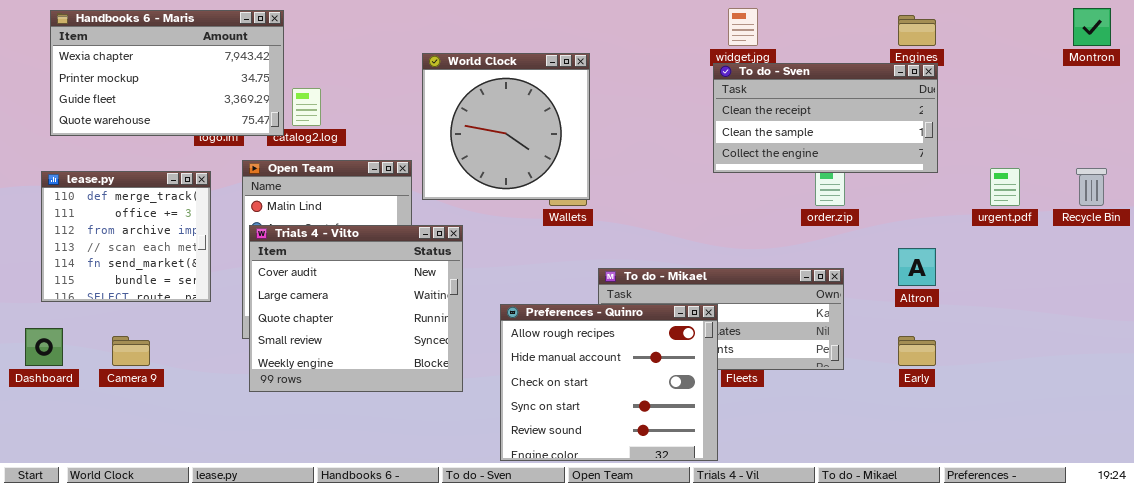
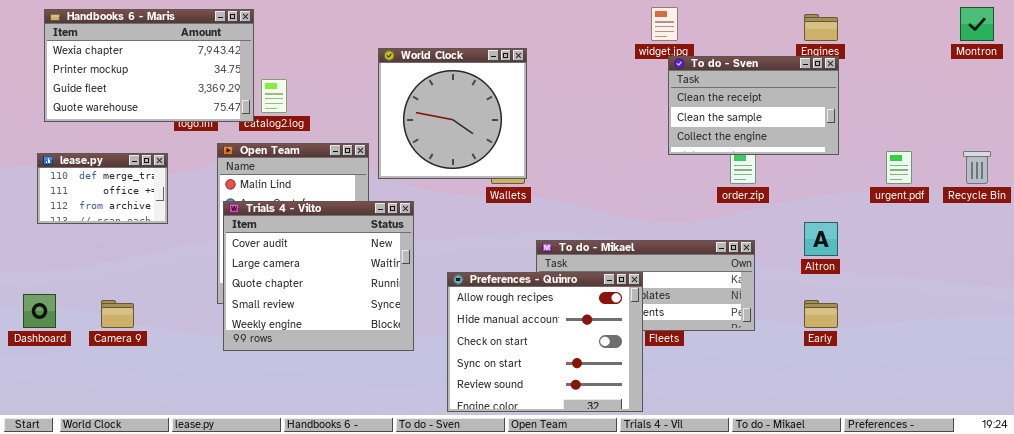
To do - Sven: [713,63,938,173] -> [668,56,839,155], resized
lease.py: [41,171,211,302] -> [37,153,168,224], resized

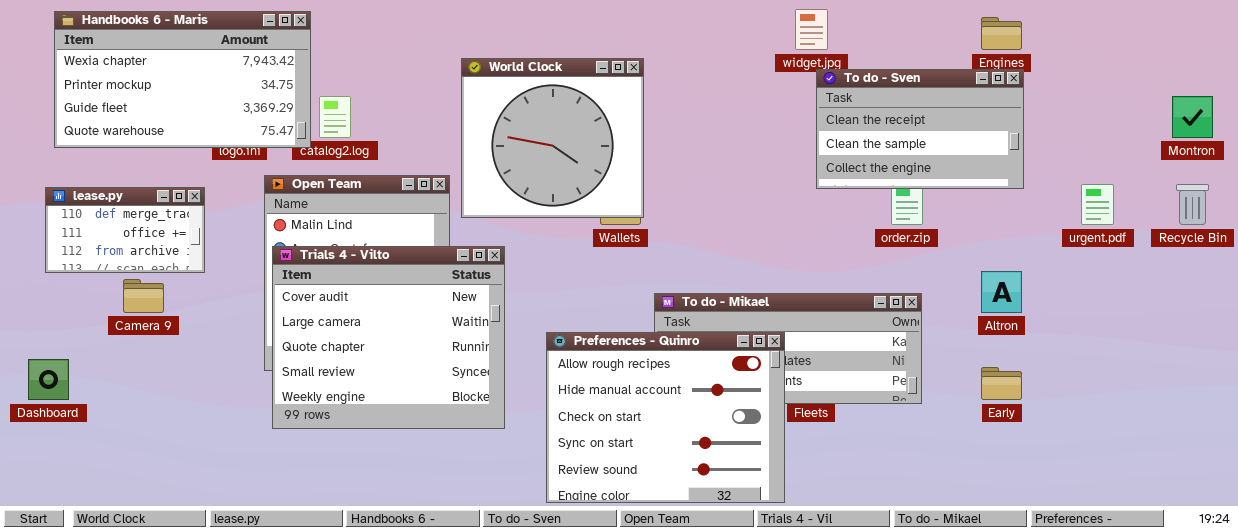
Montron: [960,7,994,41] -> [1172,96,1213,138], moved
Camera 9: [101,300,134,328] -> [123,279,164,313], moved

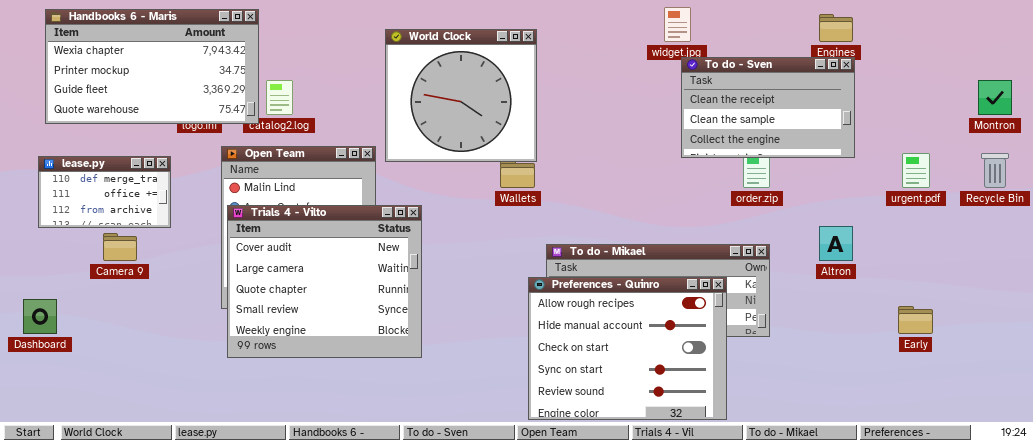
World Clock: [461,58,644,218] -> [385,29,537,162], moved
Preferences - Quinro: [546,332,785,503] -> [528,277,727,420], moved
Early: [981,367,1022,400] -> [898,306,933,334], moved

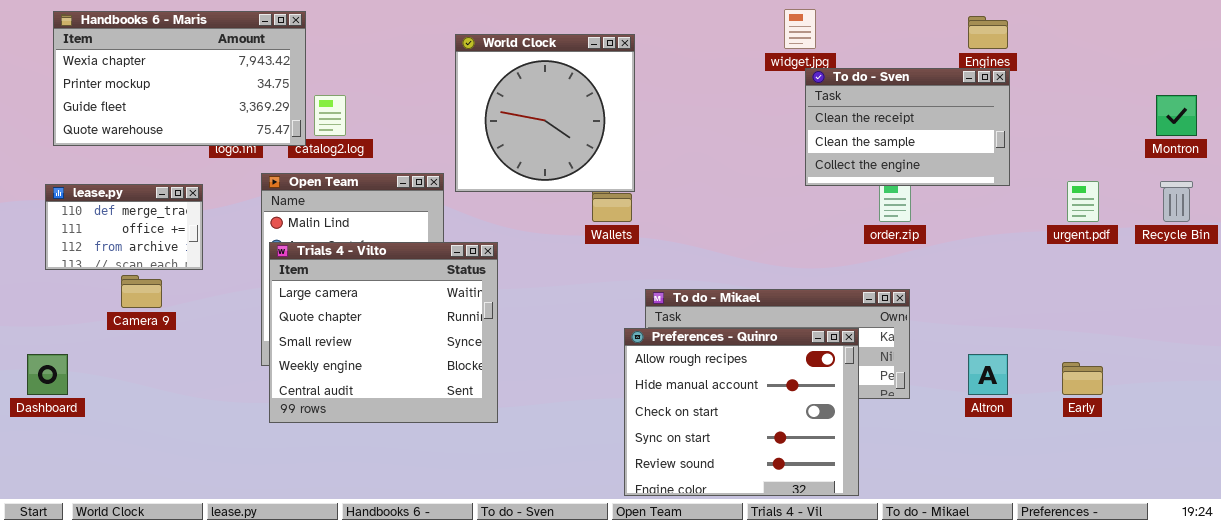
Trials 4 - Vilto: [227,205,422,358] -> [269,242,498,423], scrolled down 1 row
Altron: [819,226,853,261] -> [968,354,1008,395], moved

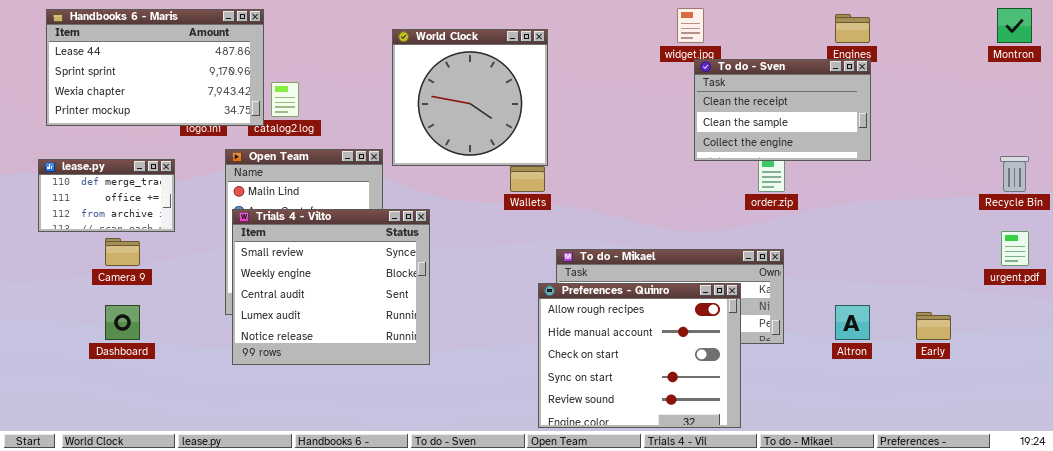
Handbooks 6 - Maris: [53,11,306,146] -> [46,9,264,126], scrolled up 2 rows
Montron: [1156,95,1197,136] -> [997,8,1032,43], moved
urgent.pdf: [1067,181,1099,222] -> [1001,231,1029,266], moved
Trials 4 - Vilto: [269,242,498,423] -> [232,209,430,365], scrolled down 2 rows
Dashboard: [27,354,68,395] -> [105,305,140,340], moved

